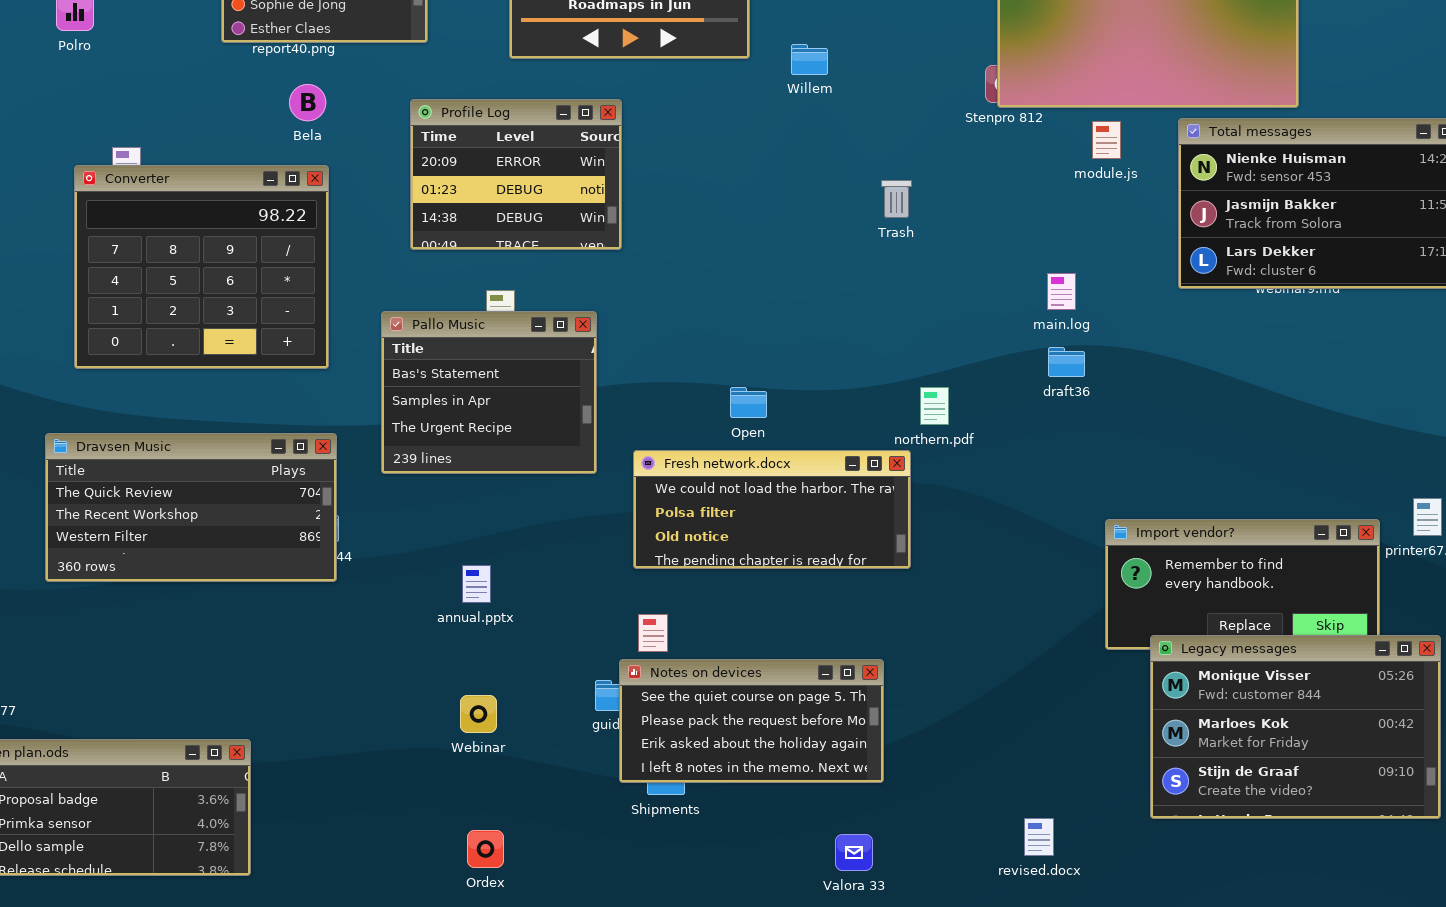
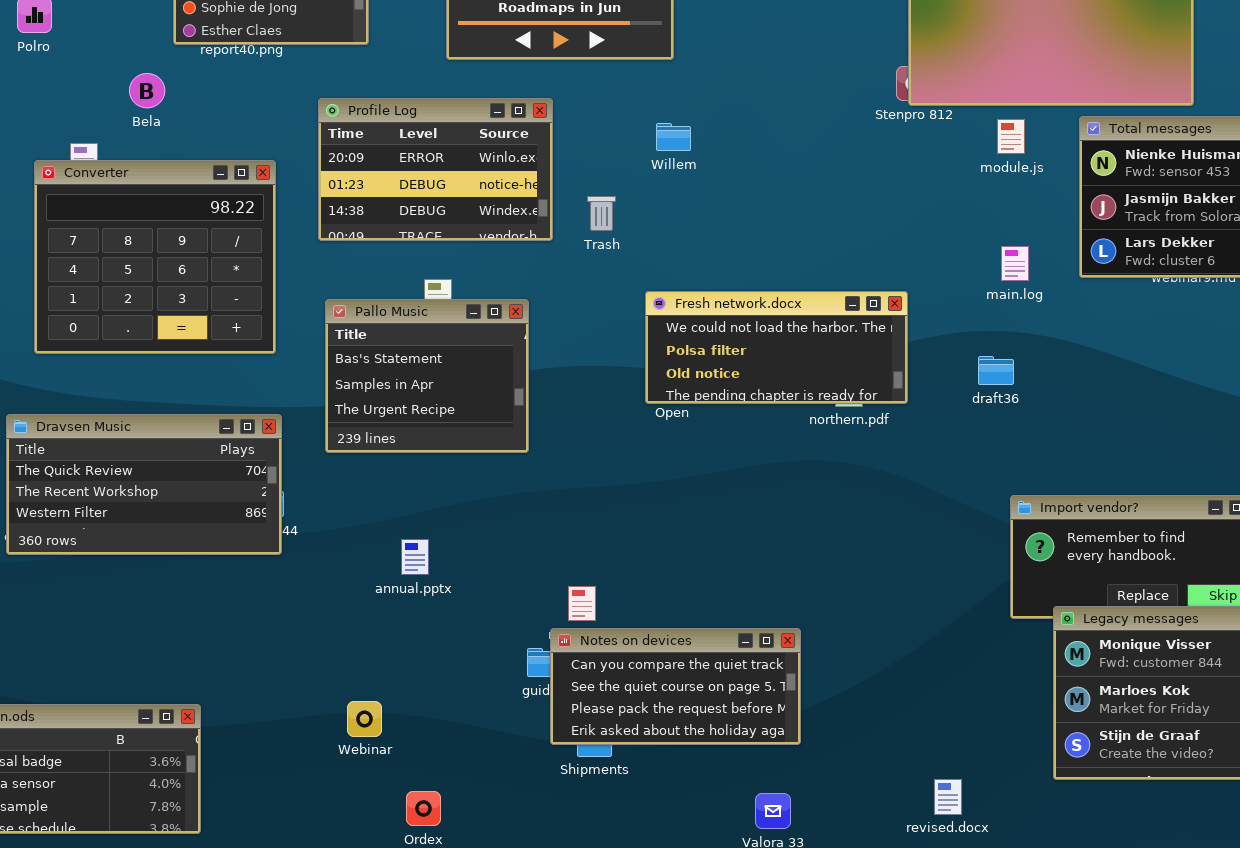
Willem: [791,44,828,75] -> [656,123,691,151], moved
Bela: [289,84,326,121] -> [129,73,165,108], moved
Profile Log: [410,99,622,250] -> [318,98,553,241], resized
Trash: [881,180,912,218] -> [587,196,616,231], moved
main.log: [1047,273,1076,310] -> [1001,246,1029,281], moved
draft36: [1048,347,1085,377] -> [978,356,1014,385], moved
Fresh network.docx: [633,450,911,569] -> [645,291,908,404], moved
Notes on devices: [619,659,884,783] -> [550,628,801,745], scrolled up 1 row
Webinar: [460,695,497,733] -> [347,701,382,737], moved

